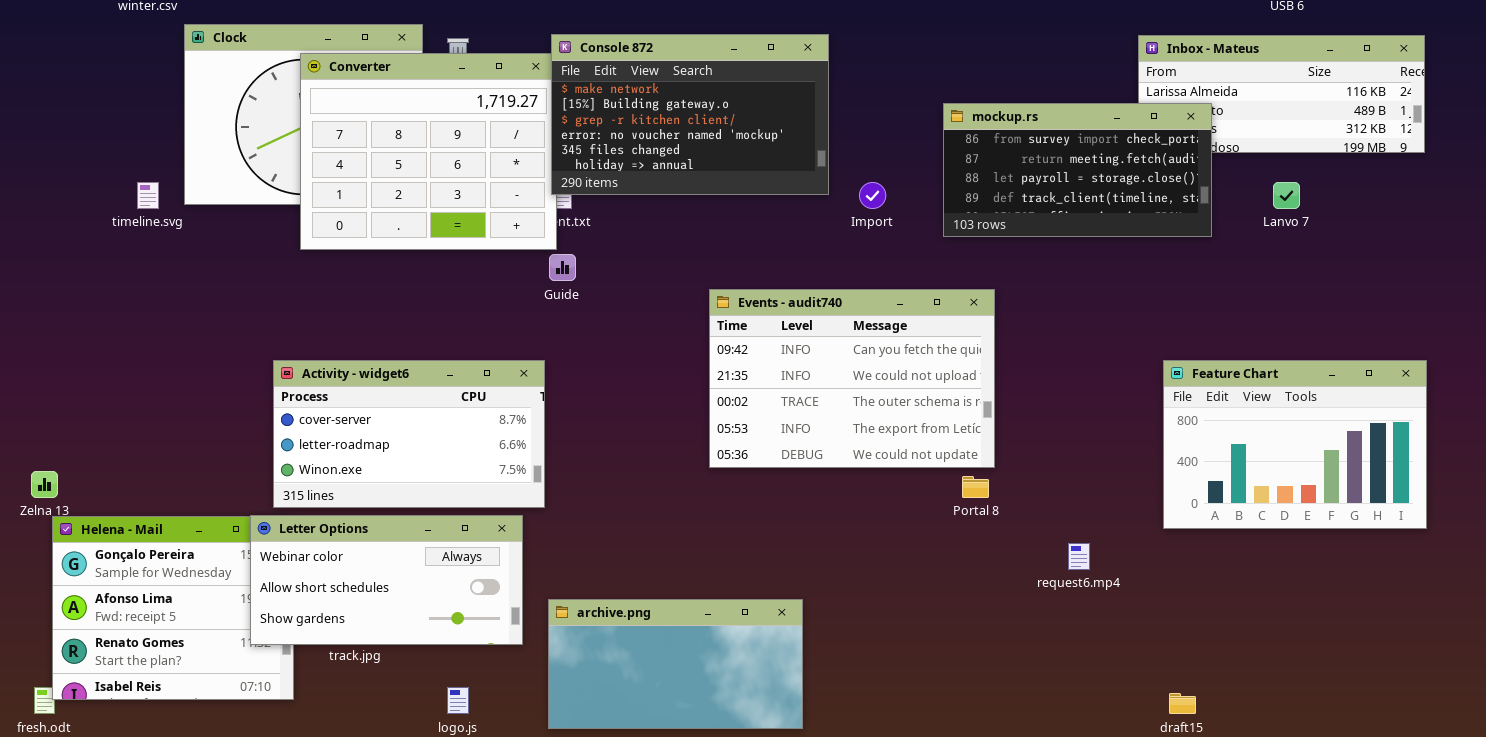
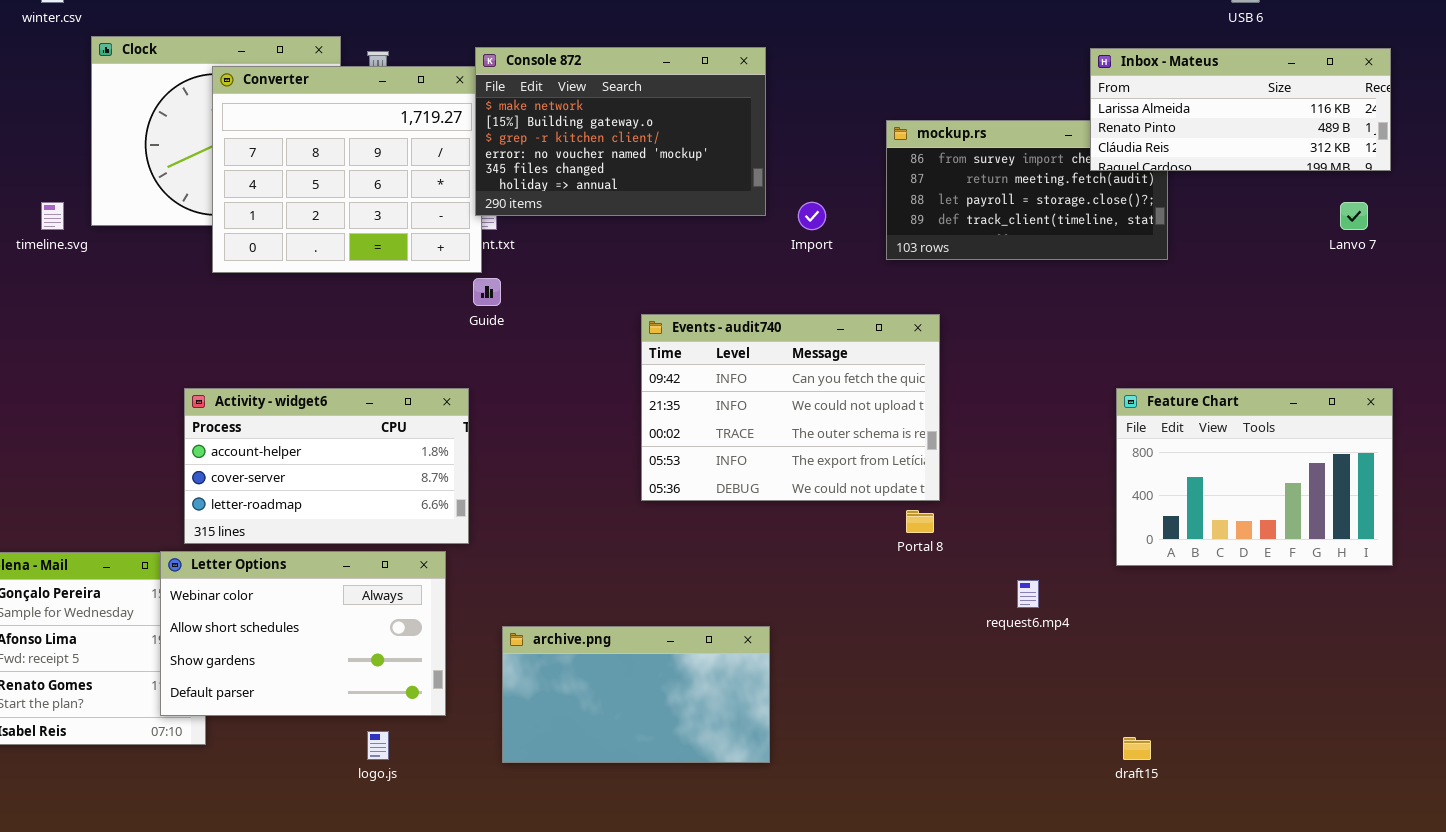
Inbox - Mateus: [1138,35,1425,153] -> [1090,48,1391,171], raised
Lanvo 7: [1273,182,1300,209] -> [1340,202,1368,230], moved
Activity - widget6: [273,360,545,508] -> [184,388,469,544], scrolled up 1 row
Letter Options: [250,515,523,645] -> [160,551,446,716], resized
archive.png: [548,599,803,729] -> [502,626,770,763], moved

